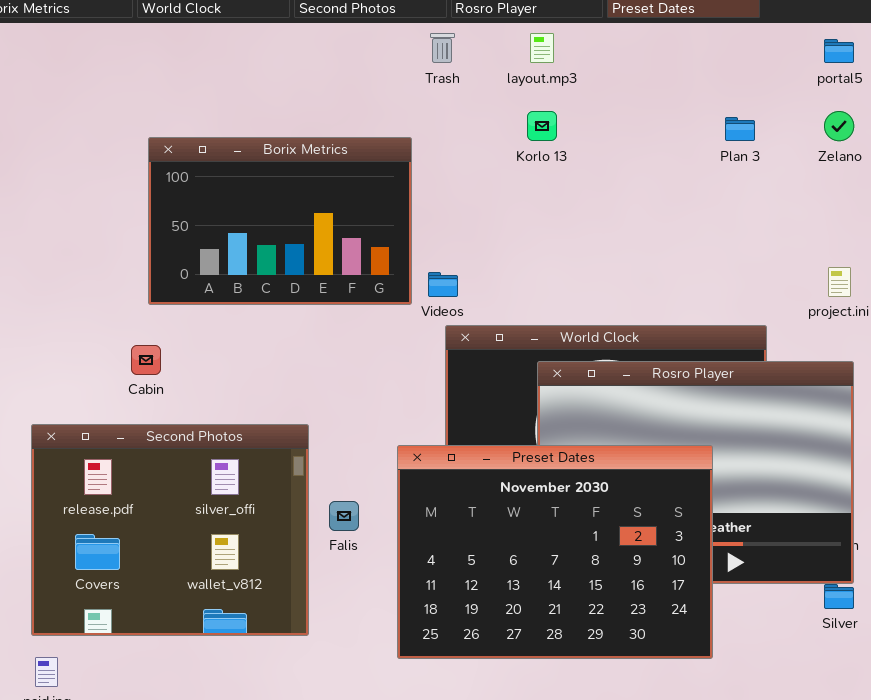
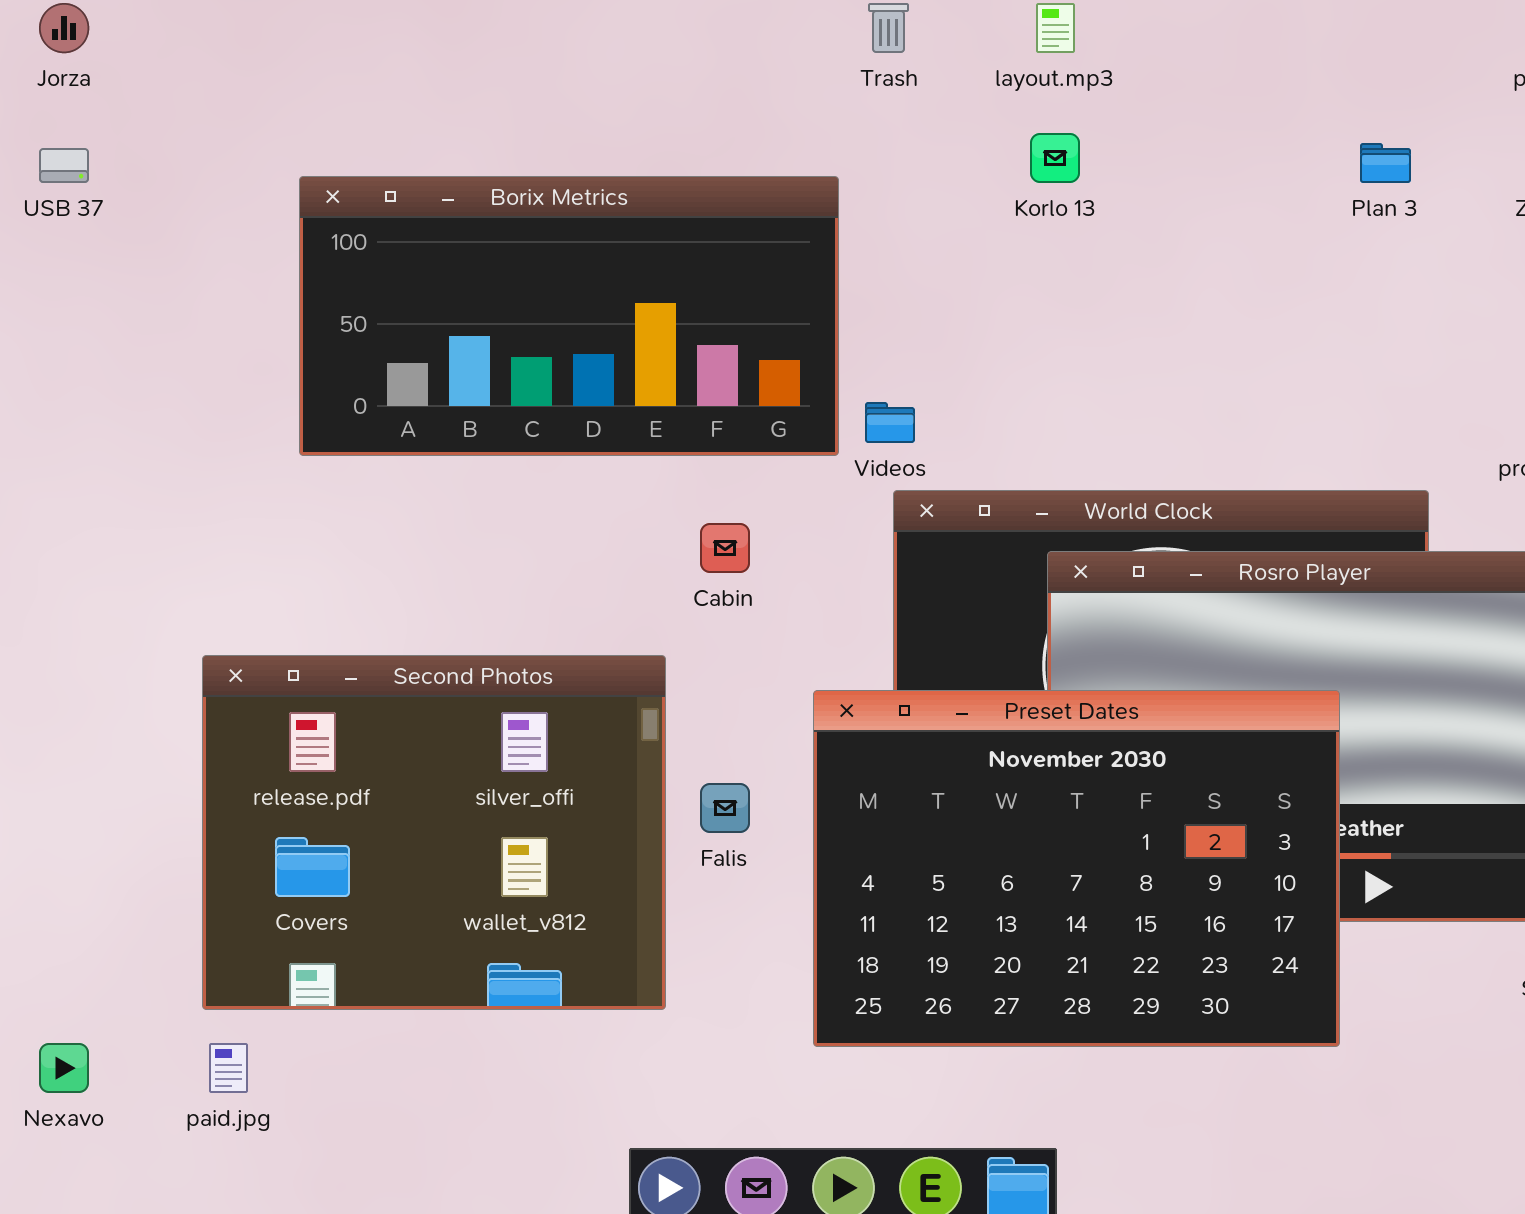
Borix Metrics: [148,137,412,305] -> [299,176,839,456], resized
Cabin: [131,345,161,375] -> [700,523,750,573], moved

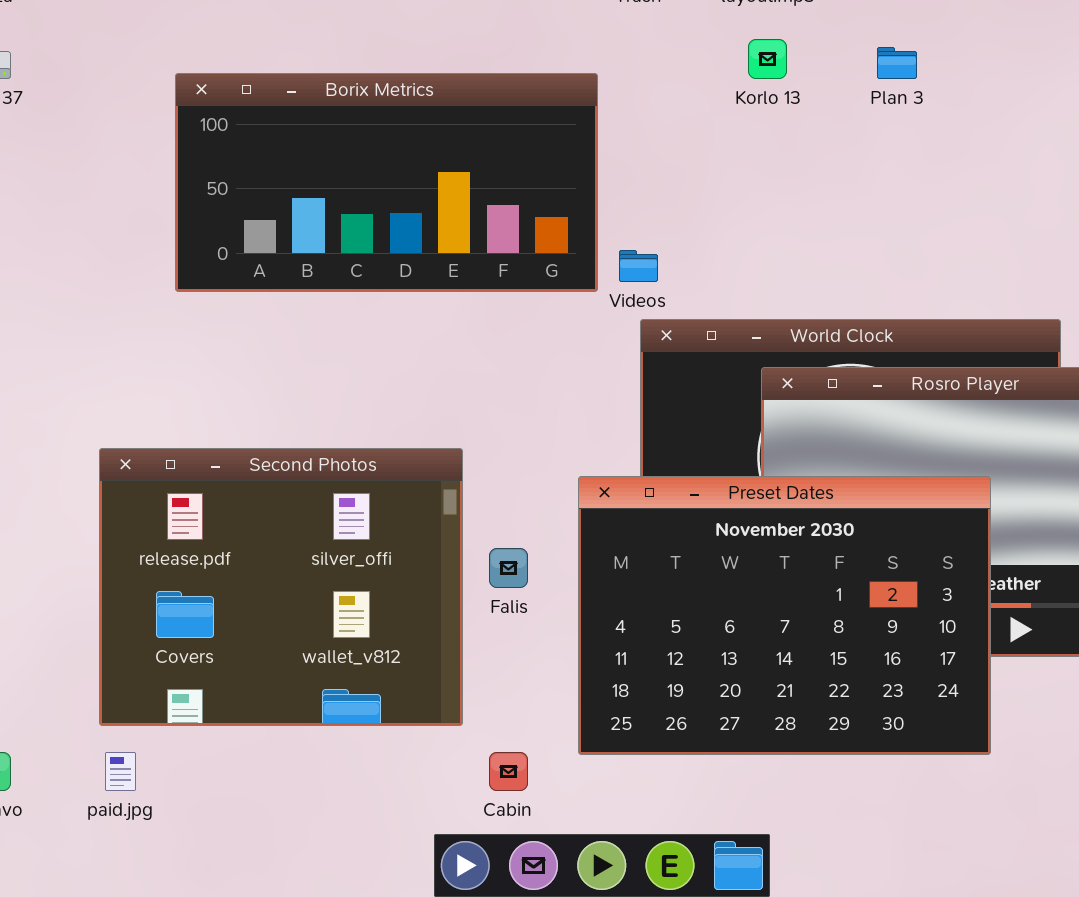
Plan 3: [1360,143,1411,183] -> [877,47,917,79], moved
Cabin: [700,523,750,573] -> [489,752,528,791], moved

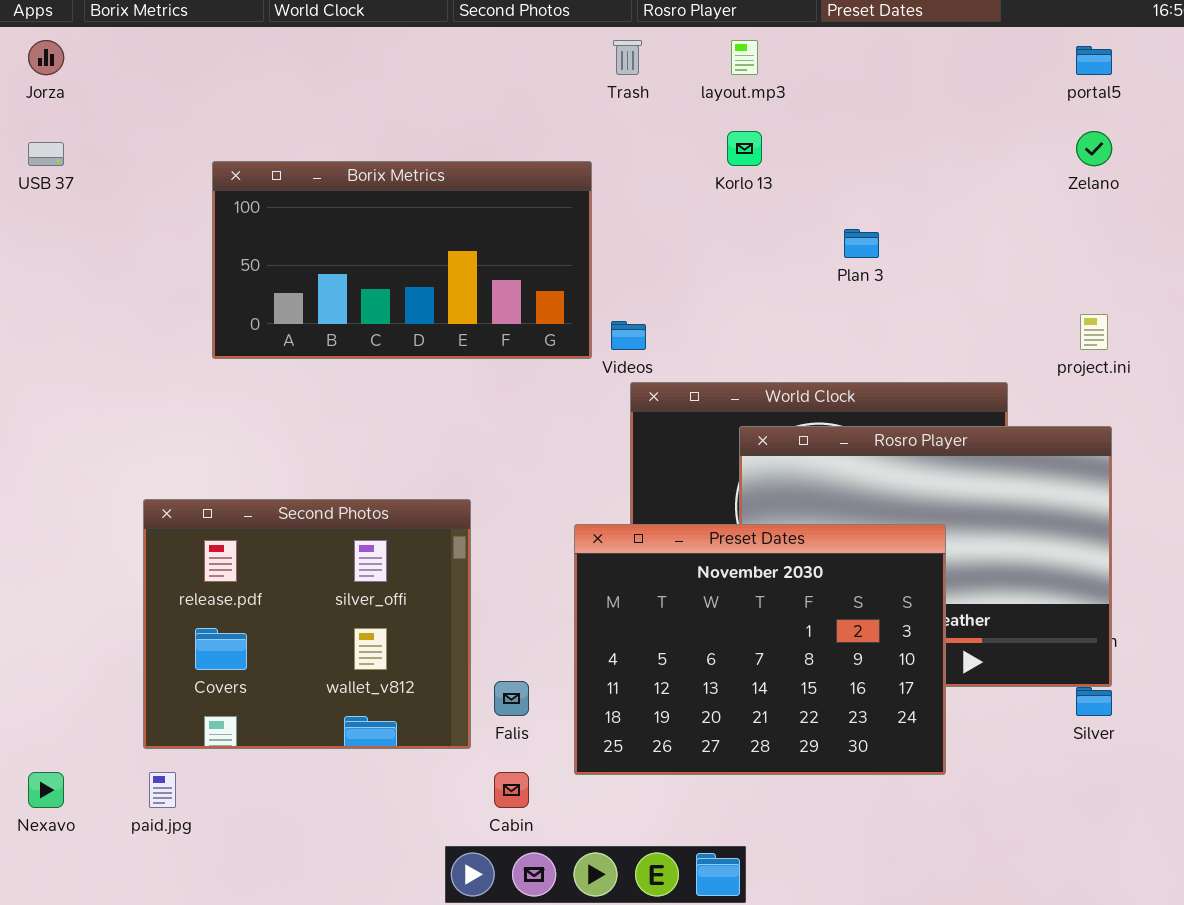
Plan 3: [877,47,917,79] -> [844,229,879,258], moved
Falis: [489,548,528,588] -> [494,681,529,716], moved

